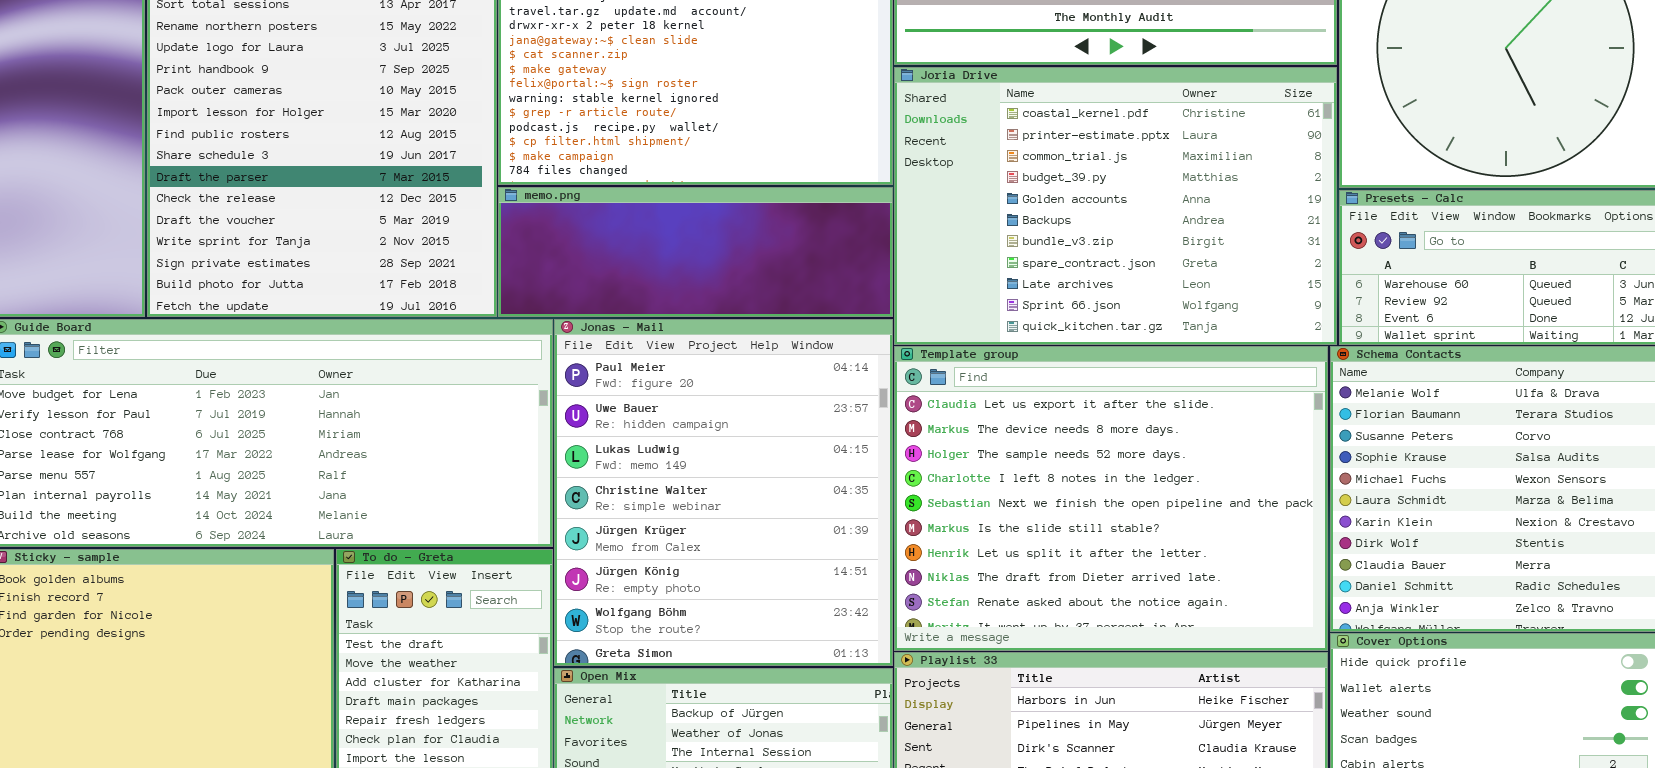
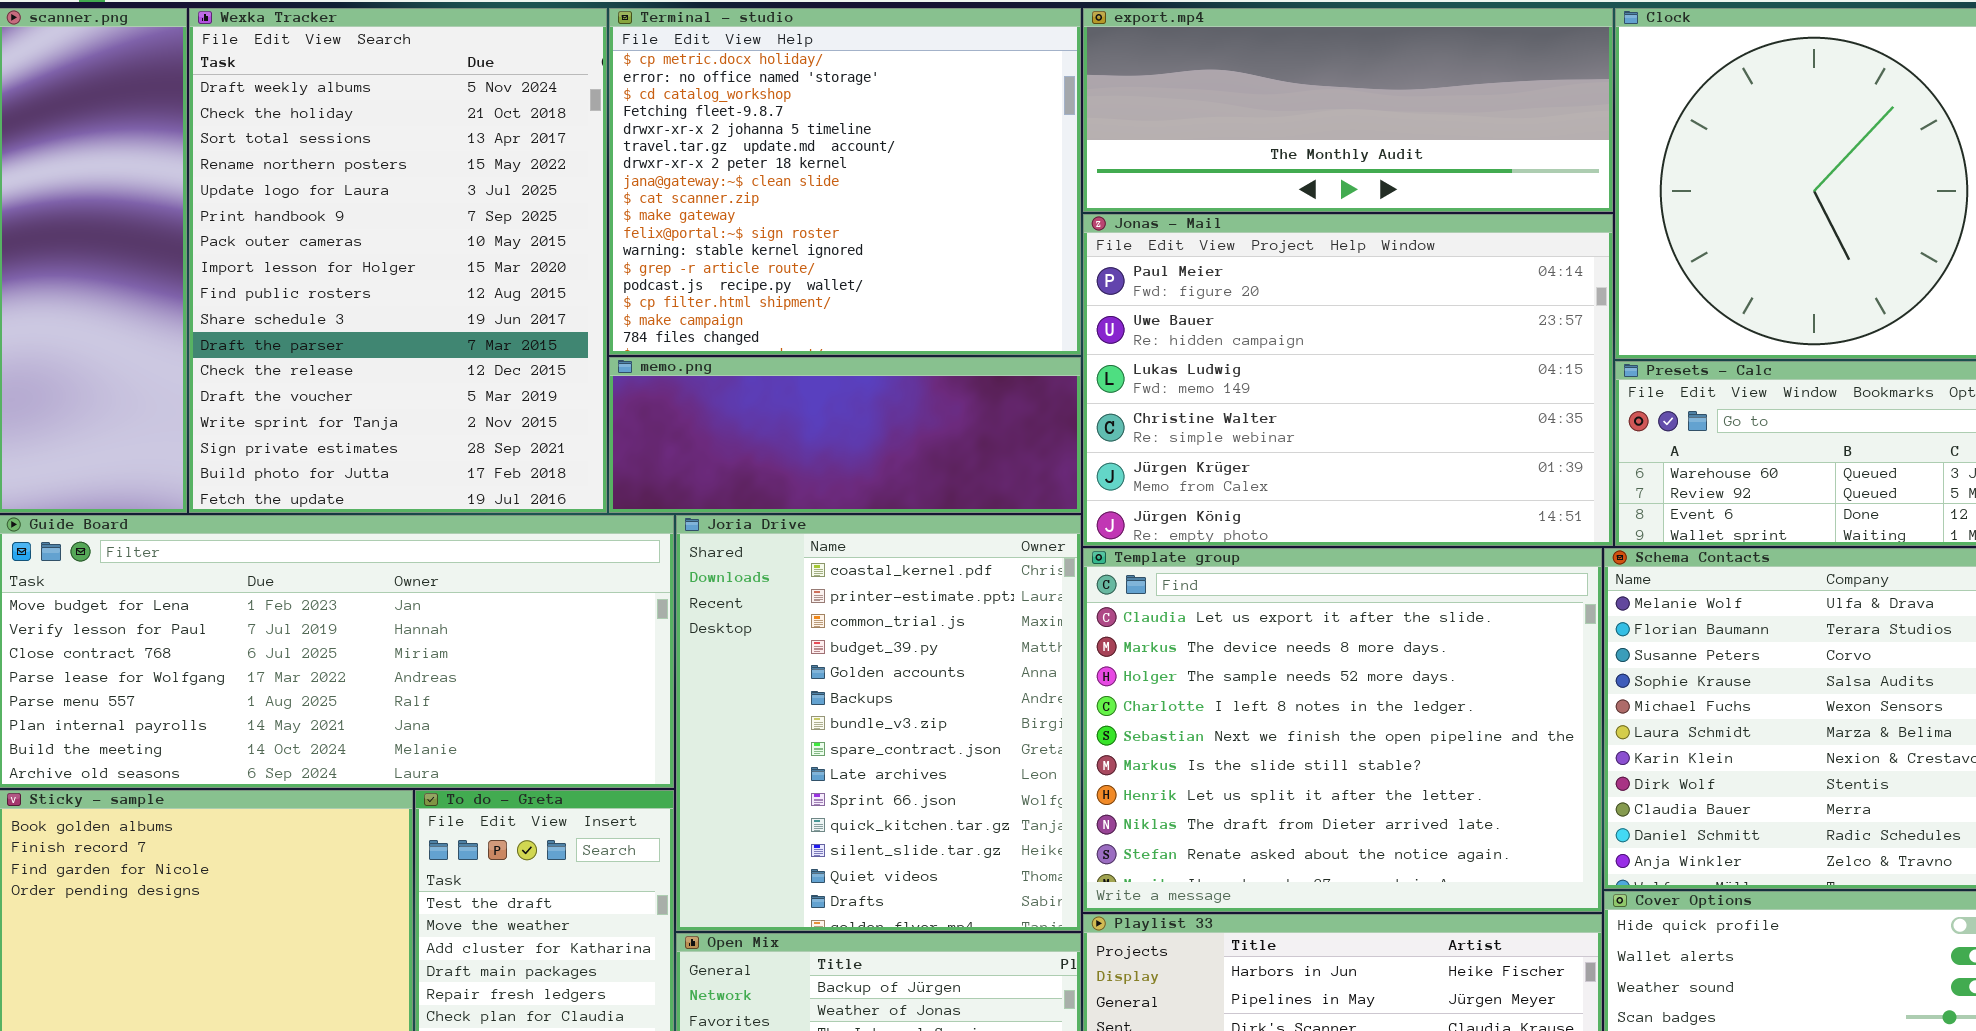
Joria Drive: [894,67,1337,345] -> [676,515,1081,931], moved, resized
Jonas - Mail: [554,319,893,666] -> [1083,214,1613,546], moved, resized

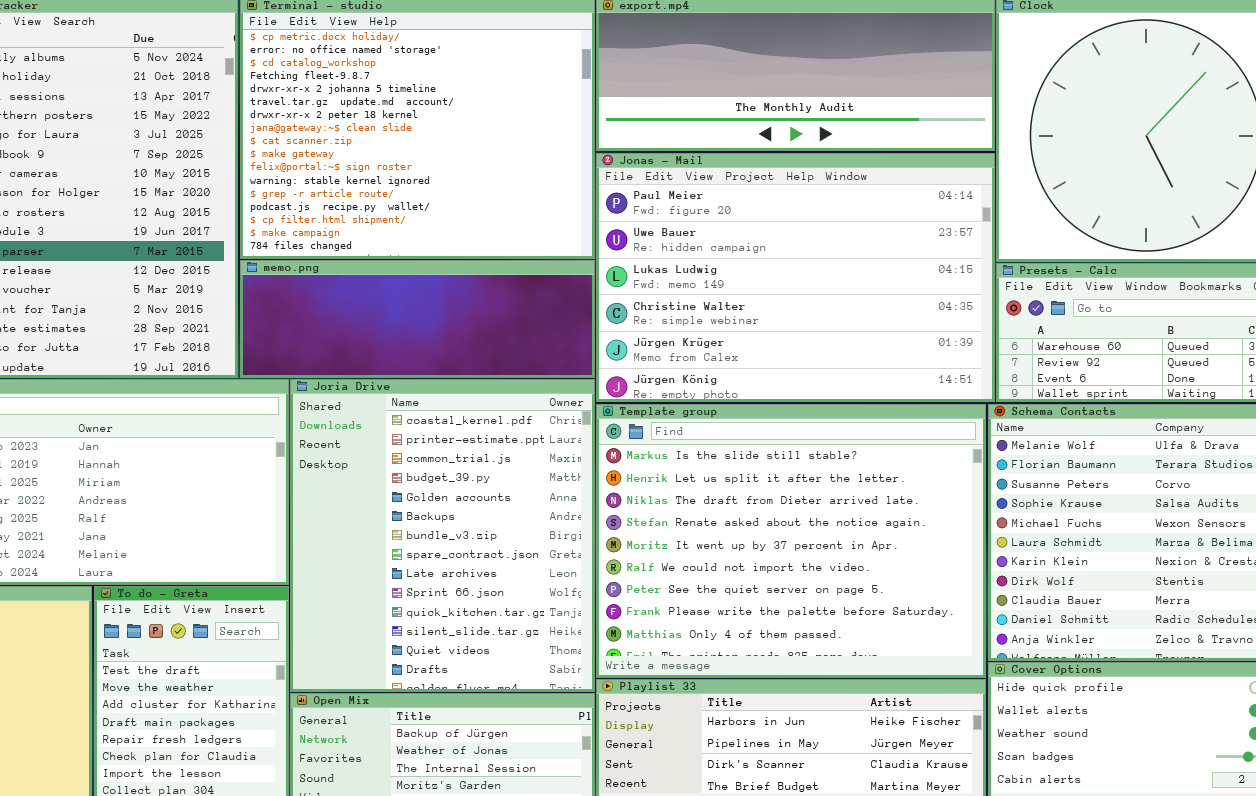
Template group: [1083,548,1602,912] -> [596,404,986,678], scrolled down 5 rows

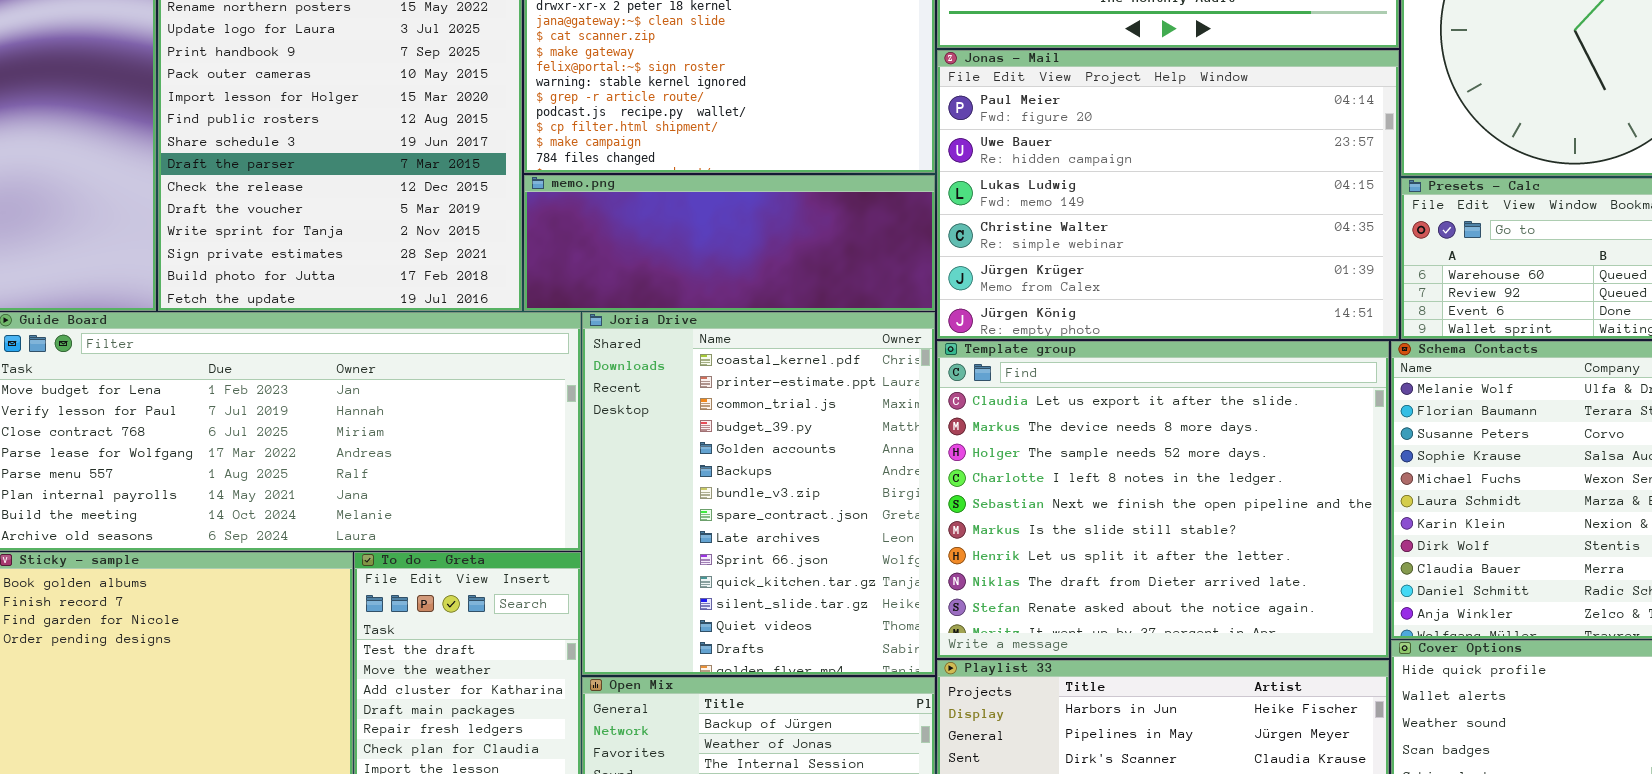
Template group: [596,404,986,678] -> [937,341,1389,658], scrolled up 5 rows

